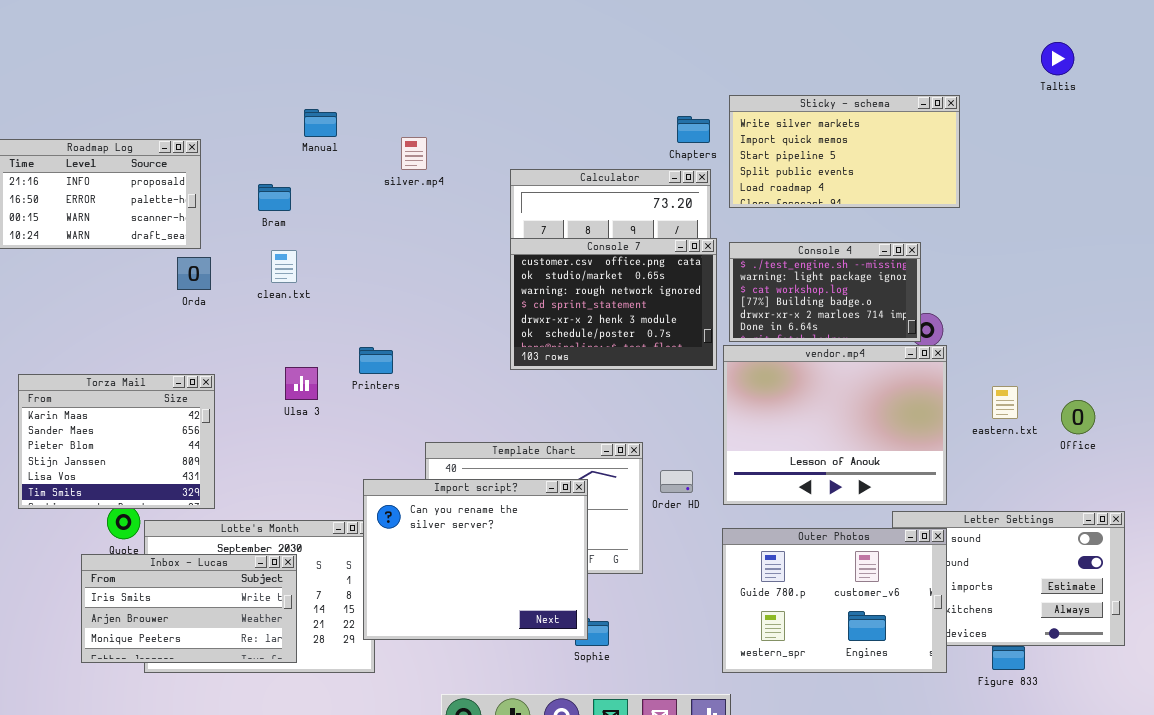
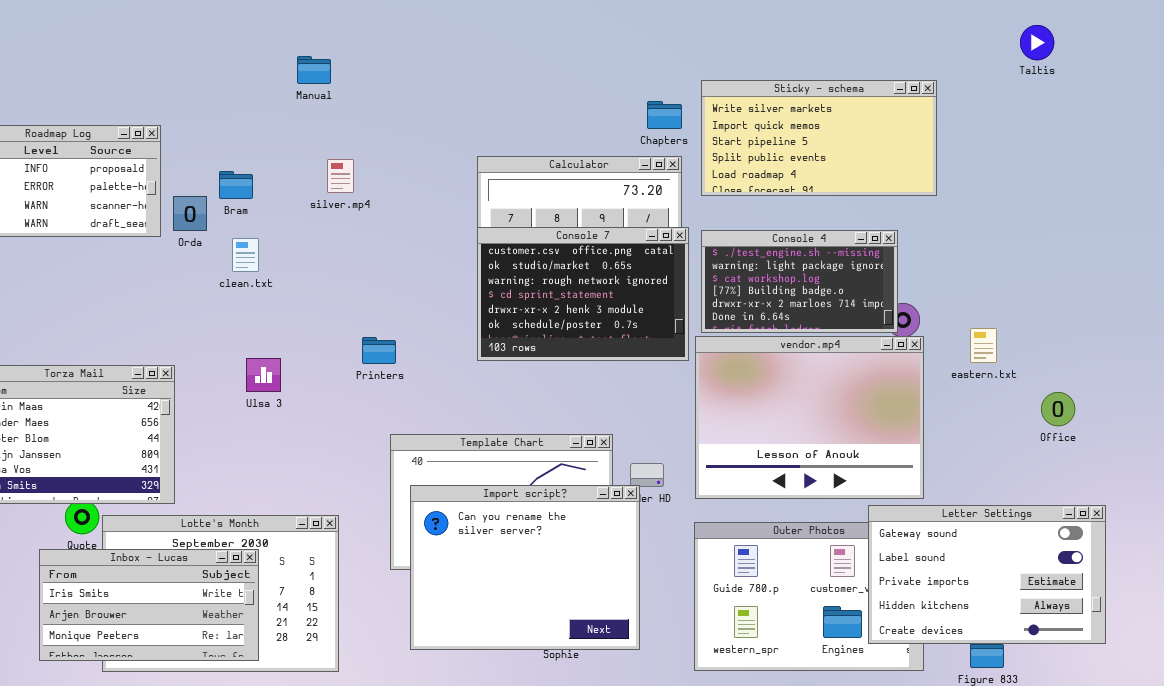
Manual: [304,109,337,137] -> [297,56,331,84], moved
silver.mp4: [401,137,427,170] -> [327,159,354,193], moved
Orda: [177,257,211,290] -> [173,196,207,231], moved
Printers: [359,347,393,374] -> [362,337,396,364], moved
eastern.txt: [992,386,1018,419] -> [970,328,997,363], moved
Import script?: [363,479,588,640] -> [410,485,640,650], moved
Letter Settings: [892,511,1125,646] -> [868,505,1106,644], raised

